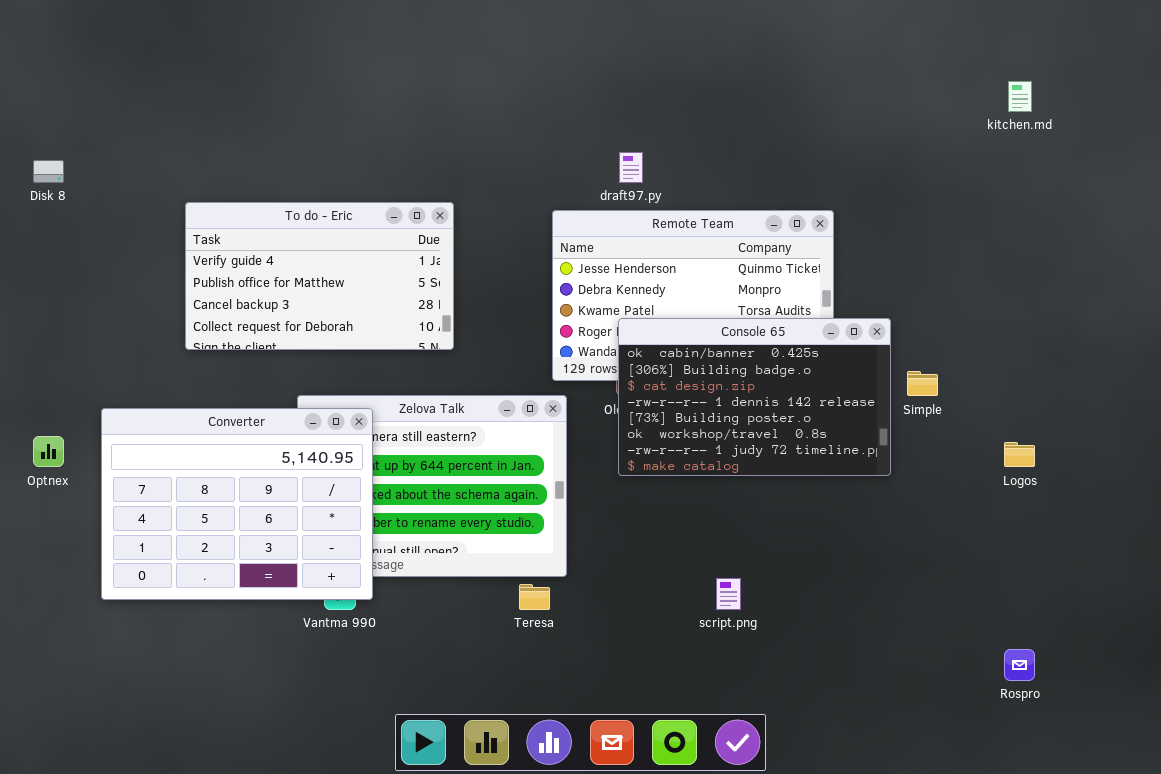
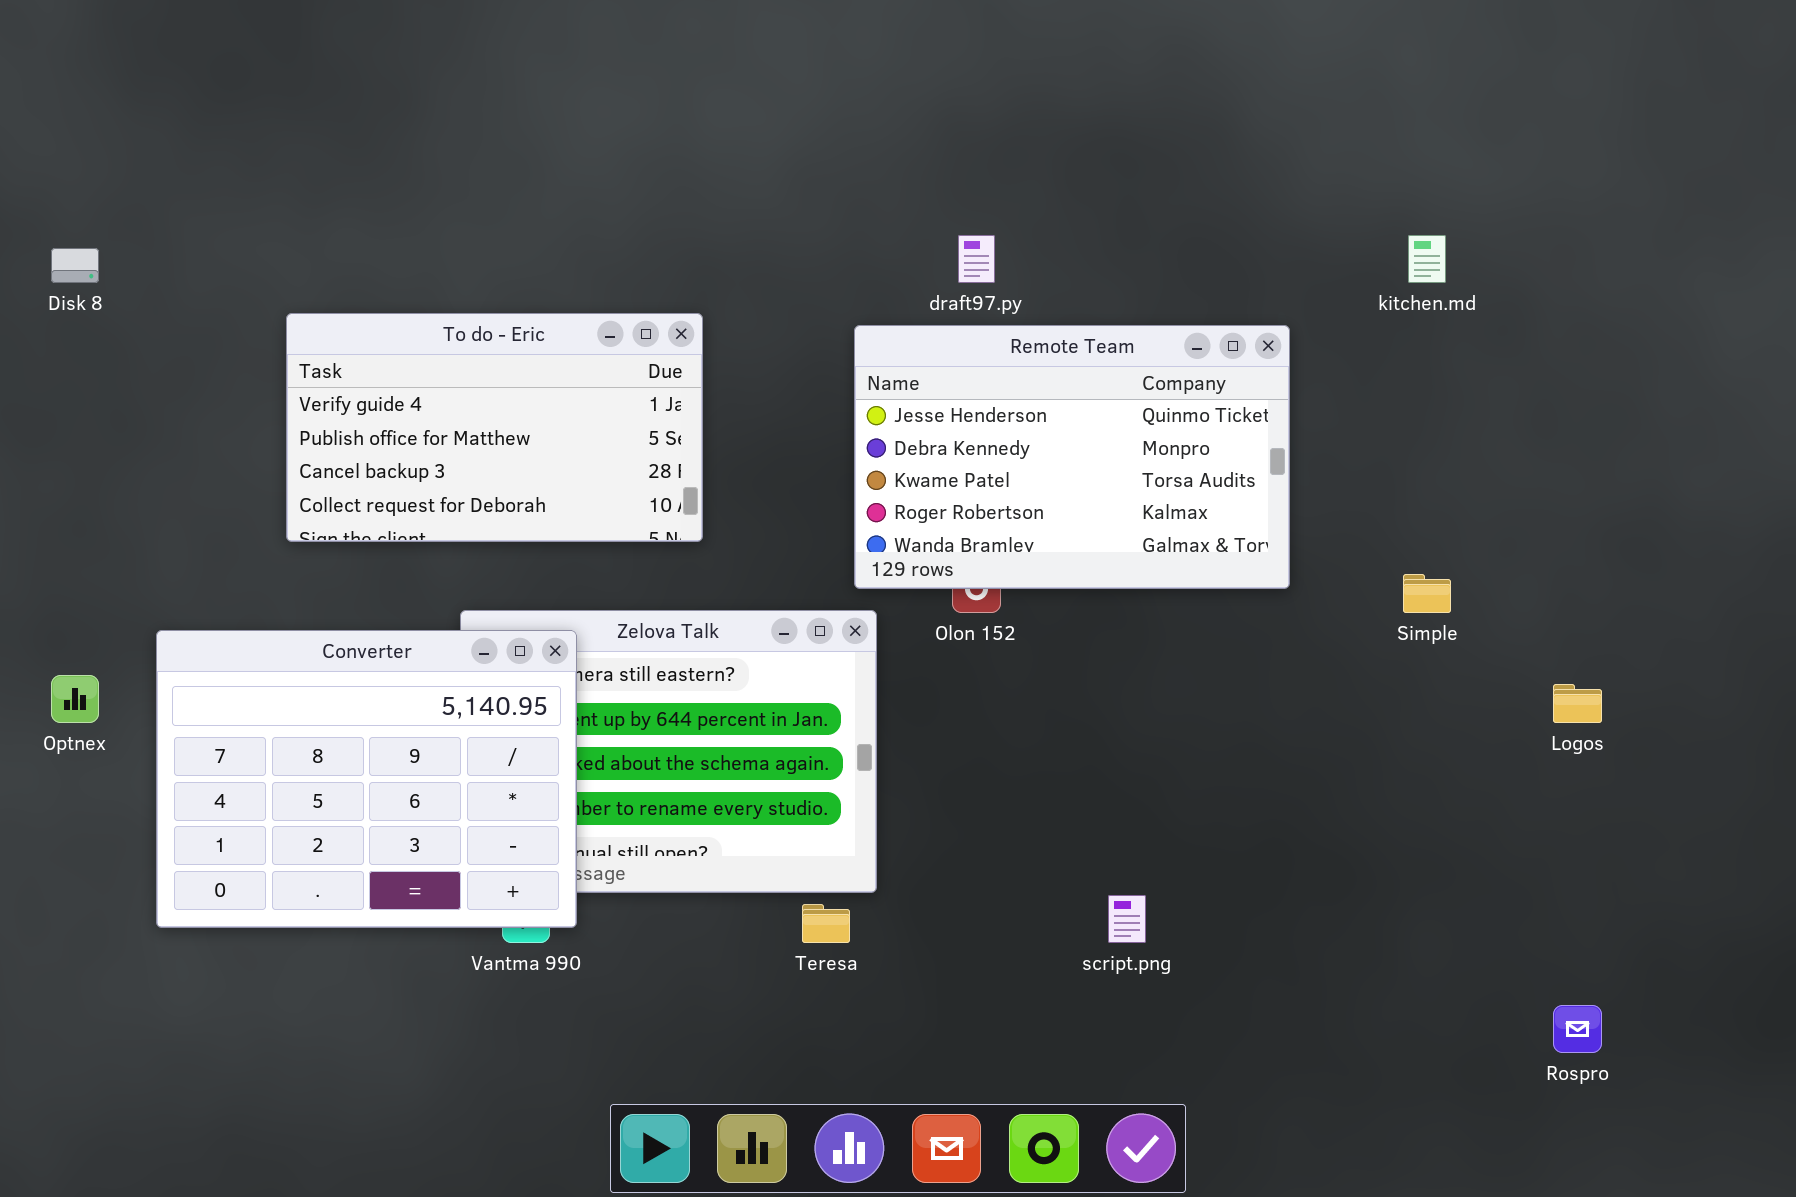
kitchen.md: [1008,81,1032,112] -> [1408,235,1446,283], moved
Console 65: [618,318,891,476] -> none, closed

